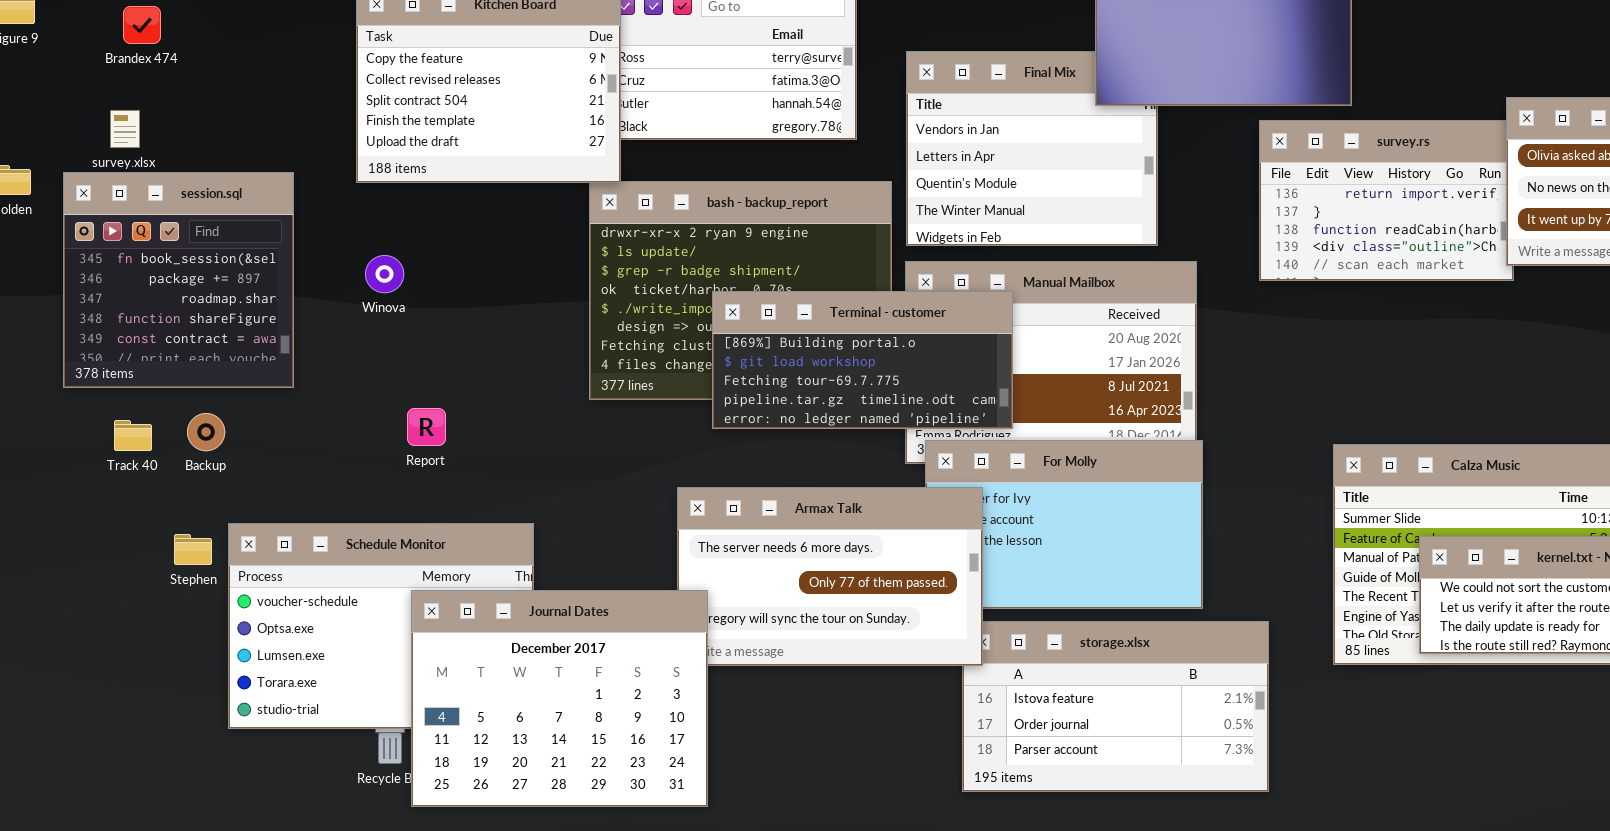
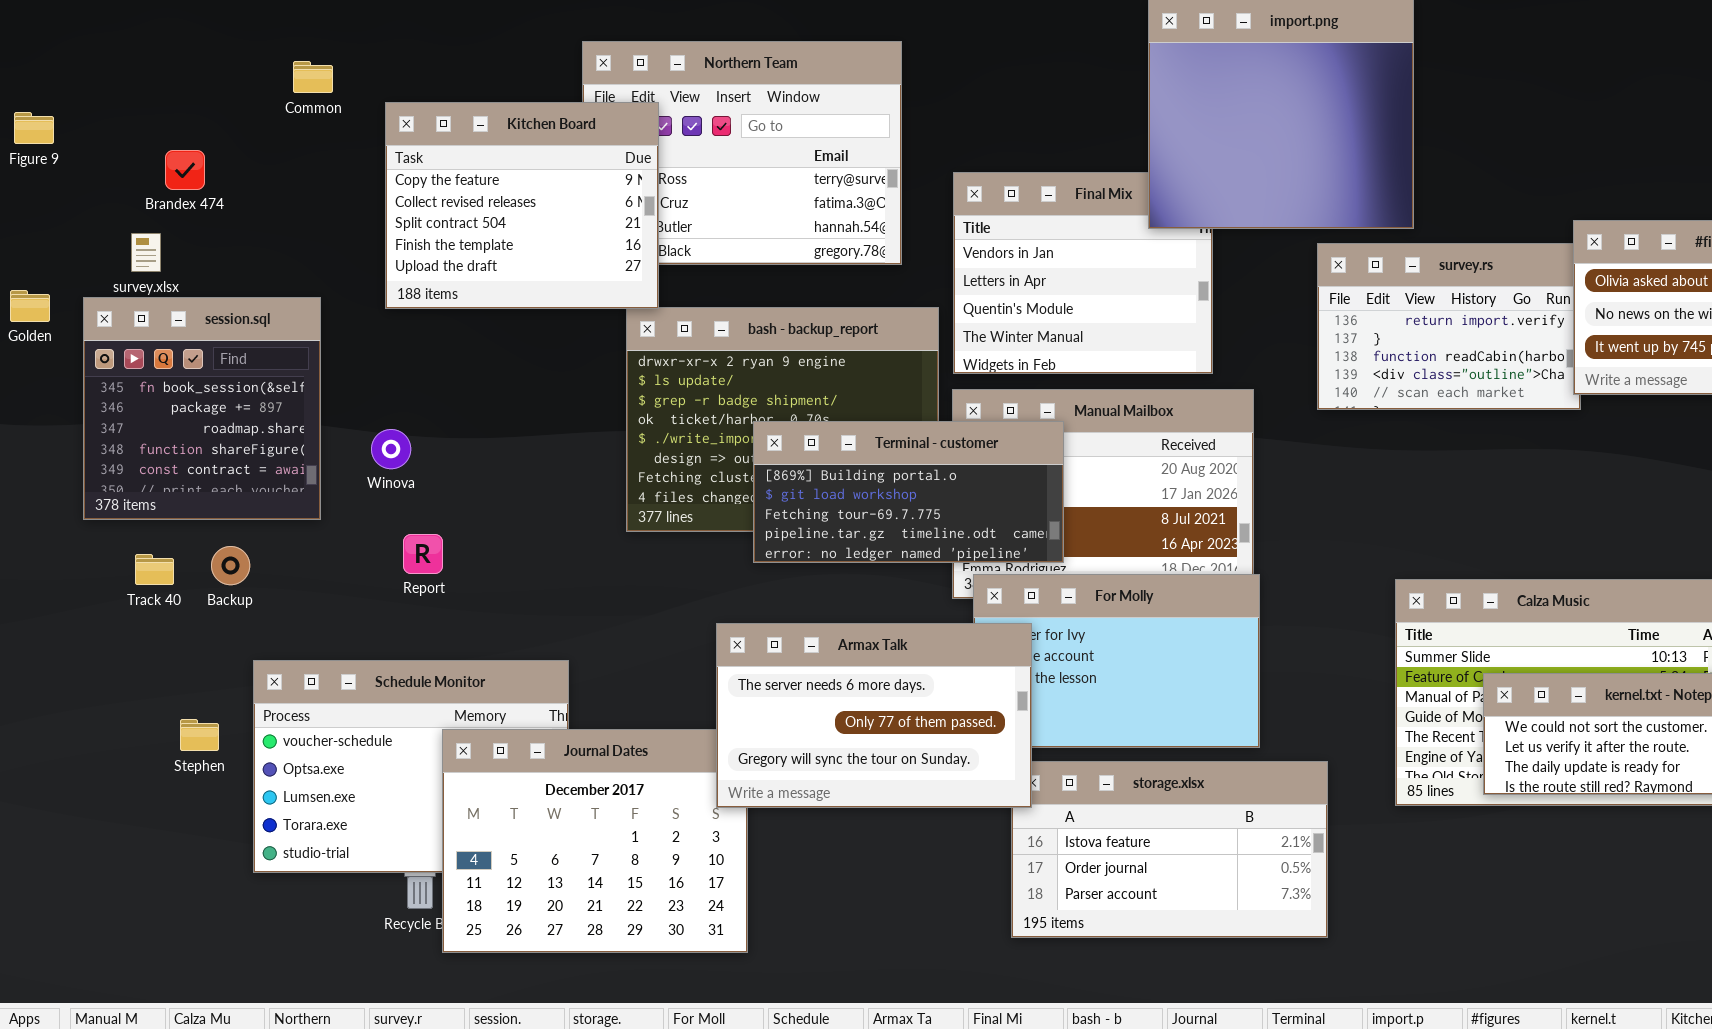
Brandex 474: [123,6,161,44] -> [165,150,205,190], moved
Winova: [365,255,404,293] -> [371,429,411,469], moved
Report: [407,408,446,446] -> [403,534,443,574], moved
Armax Talk: [677,487,983,666] -> [716,623,1032,808], raised
Stephen: [174,534,212,565] -> [180,719,219,751], moved

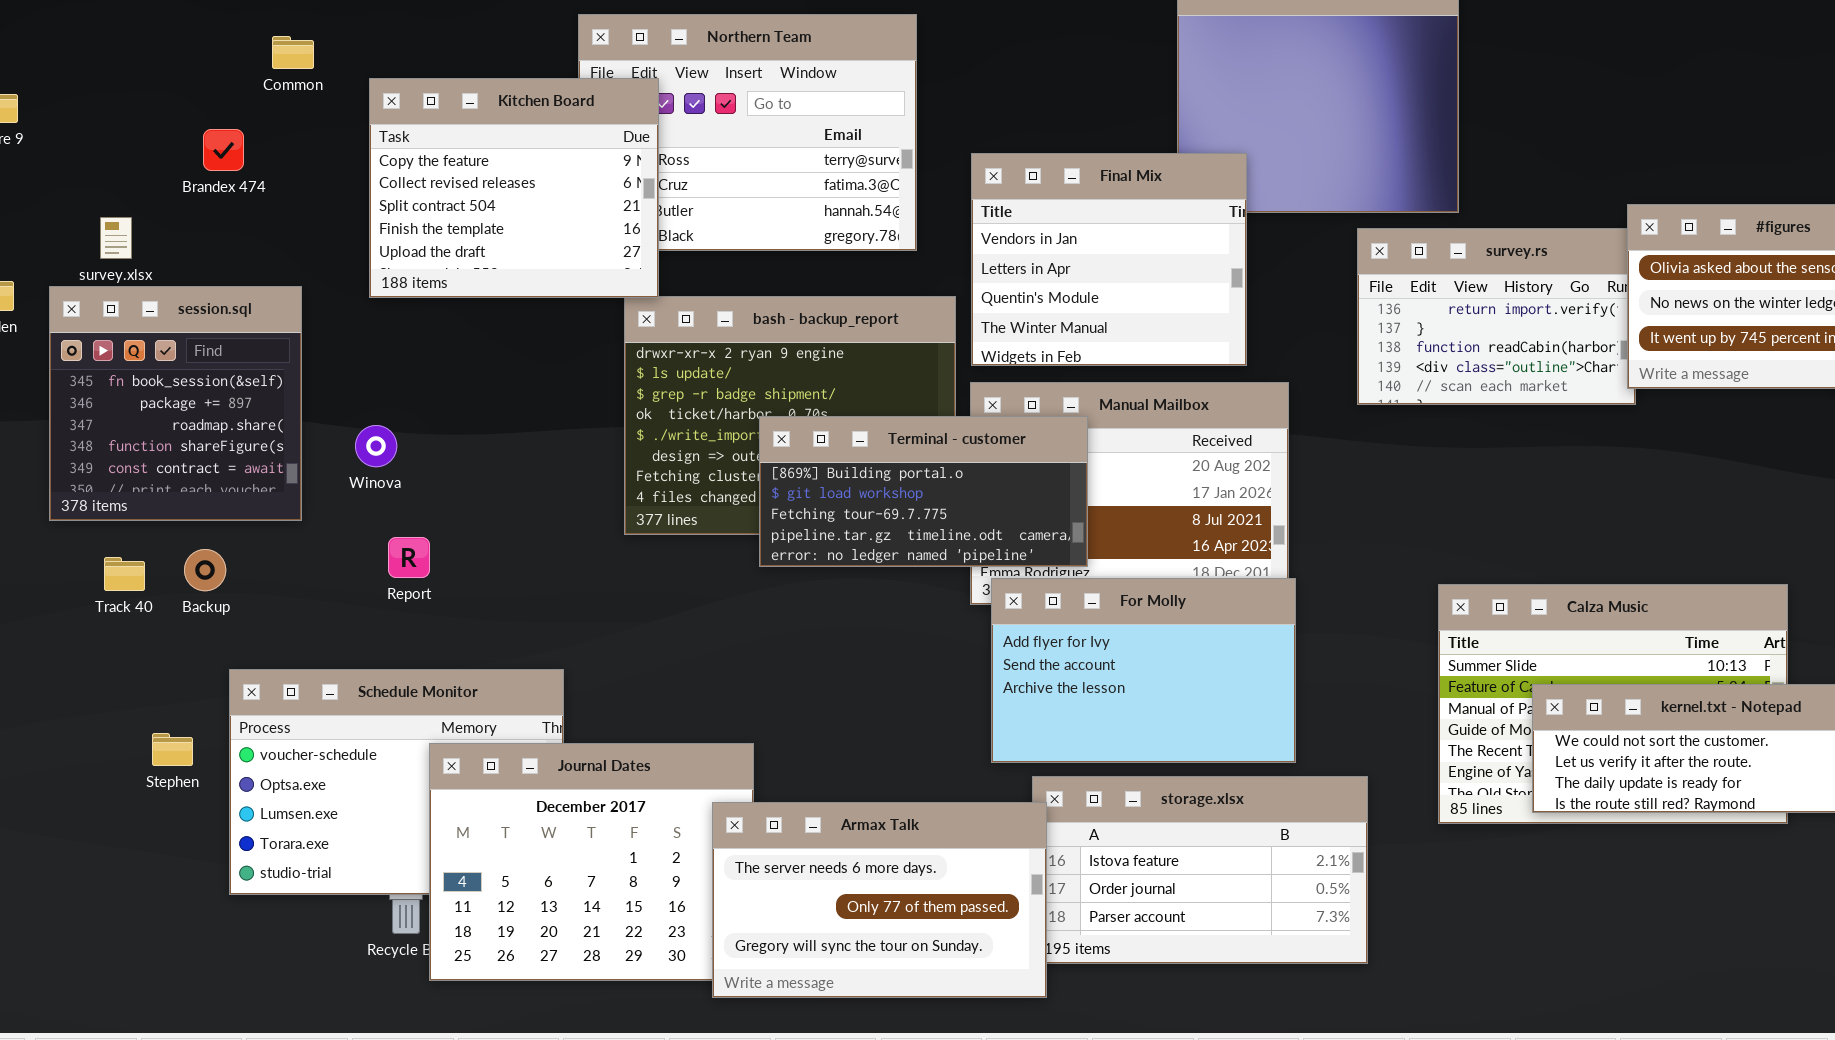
Brandex 474: [165,150,205,190] -> [203,129,244,171], moved
Final Mix: [953,172,1213,374] -> [971,153,1247,366], raised
Armax Talk: [716,623,1032,808] -> [712,802,1047,998], moved

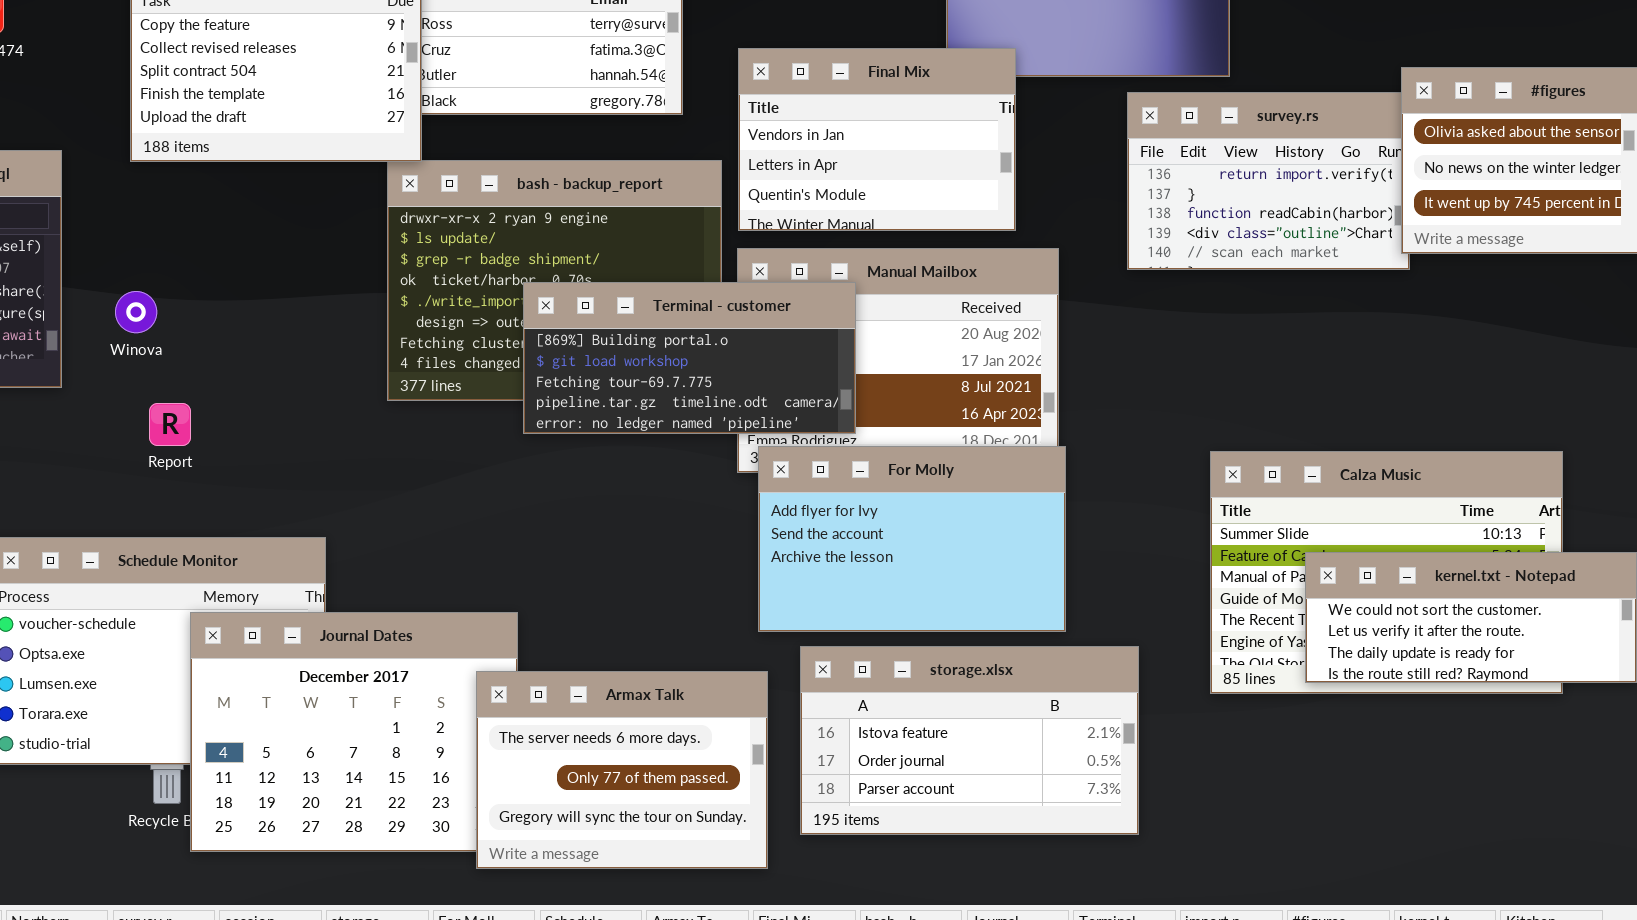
Final Mix: [971,153,1247,366] -> [738,48,1016,231], resized
Armax Talk: [712,802,1047,998] -> [476,671,768,869], resized

